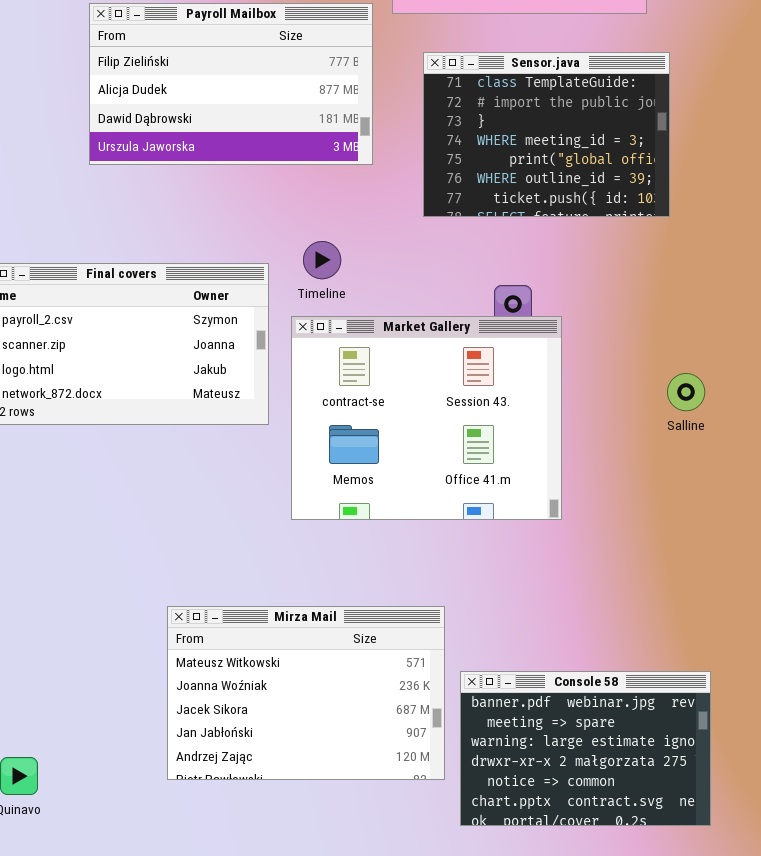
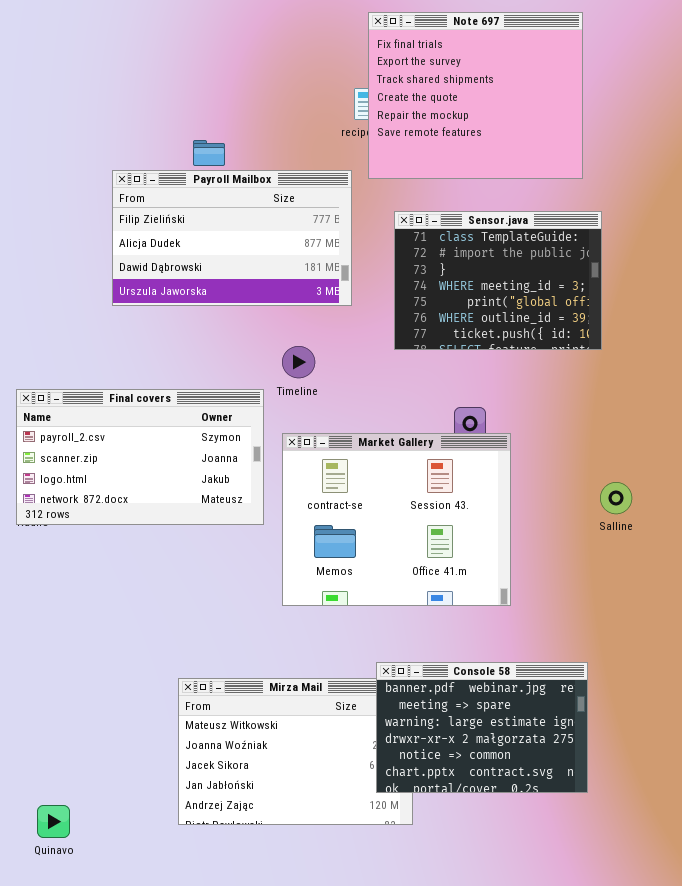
Timeline: [303,241,341,279] -> [282,346,315,378], moved
Console 58: [460,671,711,826] -> [376,662,588,793], moved

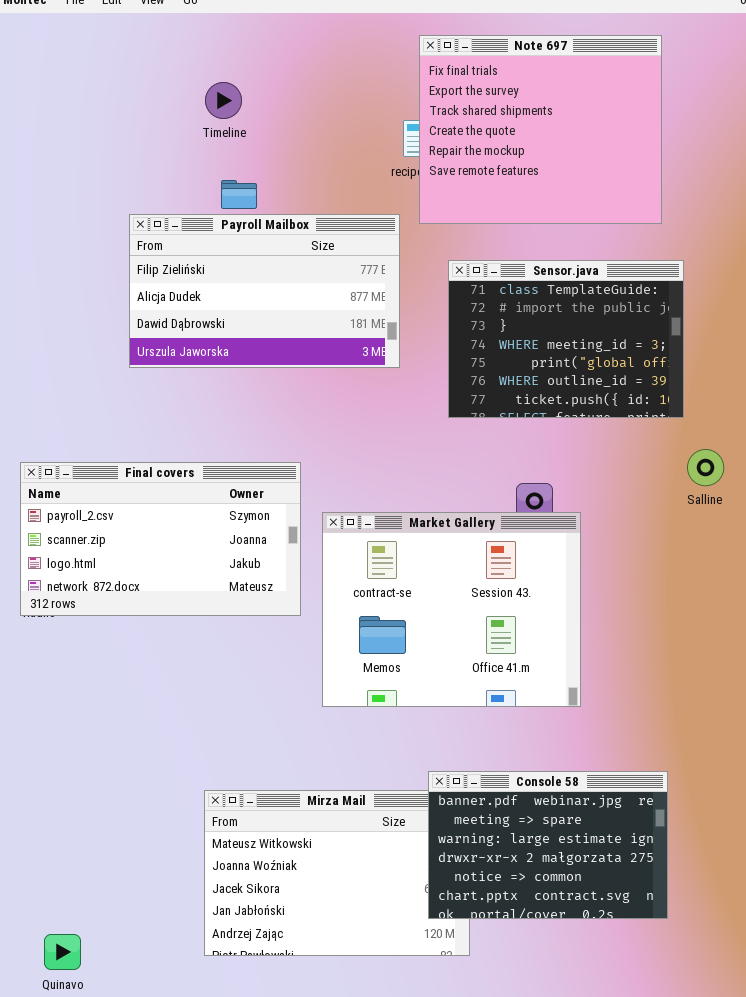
Timeline: [282,346,315,378] -> [205,82,242,119], moved
Salline: [600,482,632,514] -> [687,449,724,486], moved

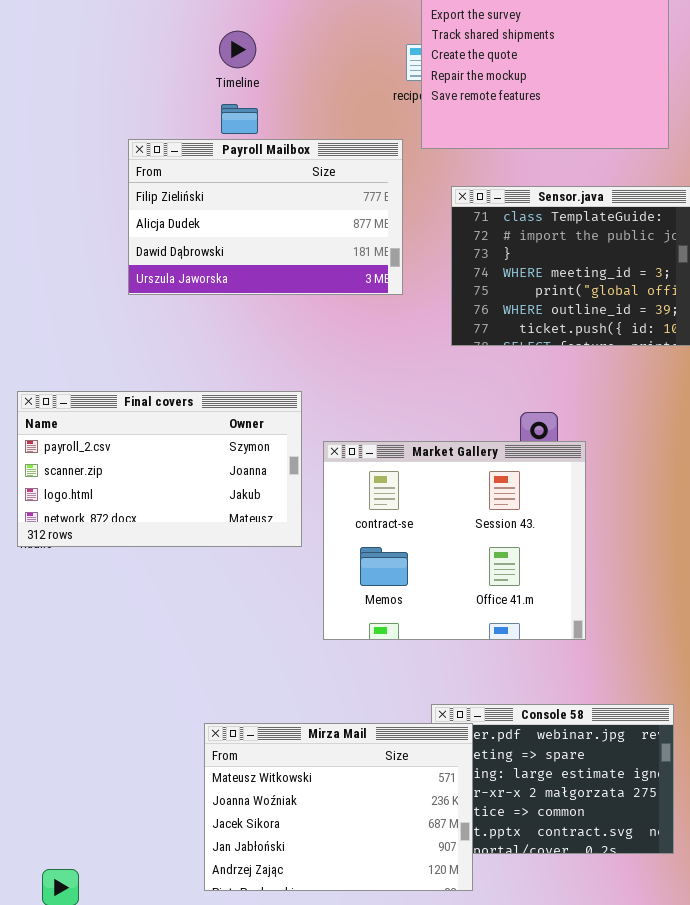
Timeline: [205,82,242,119] -> [219,31,256,68], moved
Mirza Mail: [204,790,470,956] -> [204,723,473,891], raised

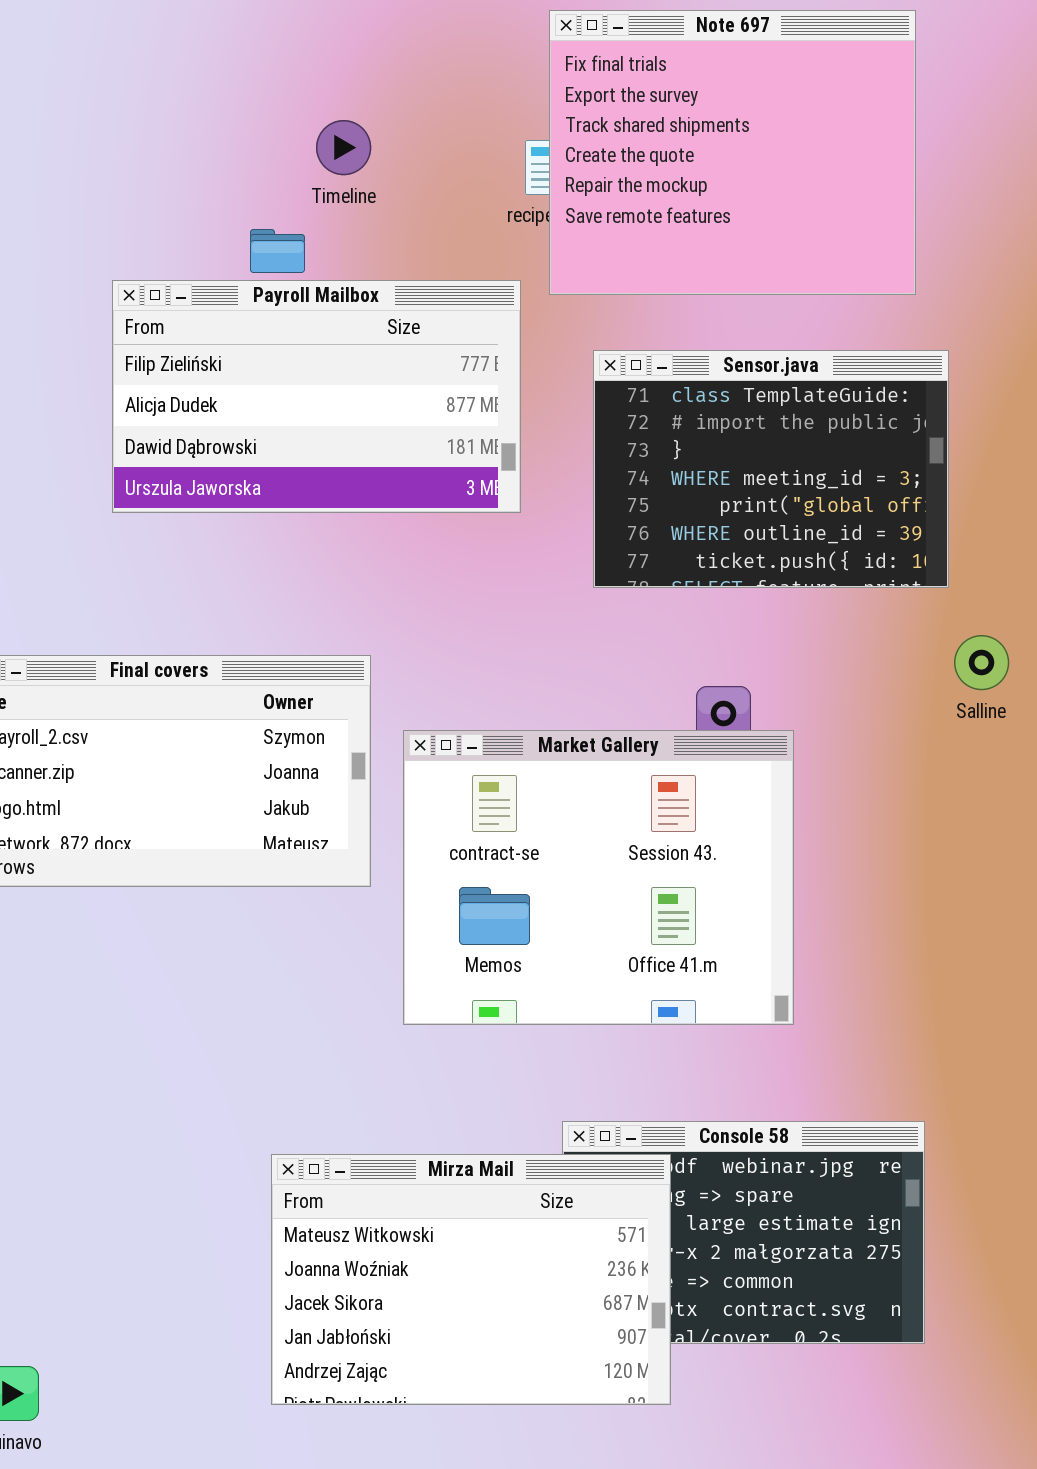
Timeline: [219,31,256,68] -> [316,120,371,175], moved
Mirza Mail: [204,723,473,891] -> [271,1154,671,1405], moved

